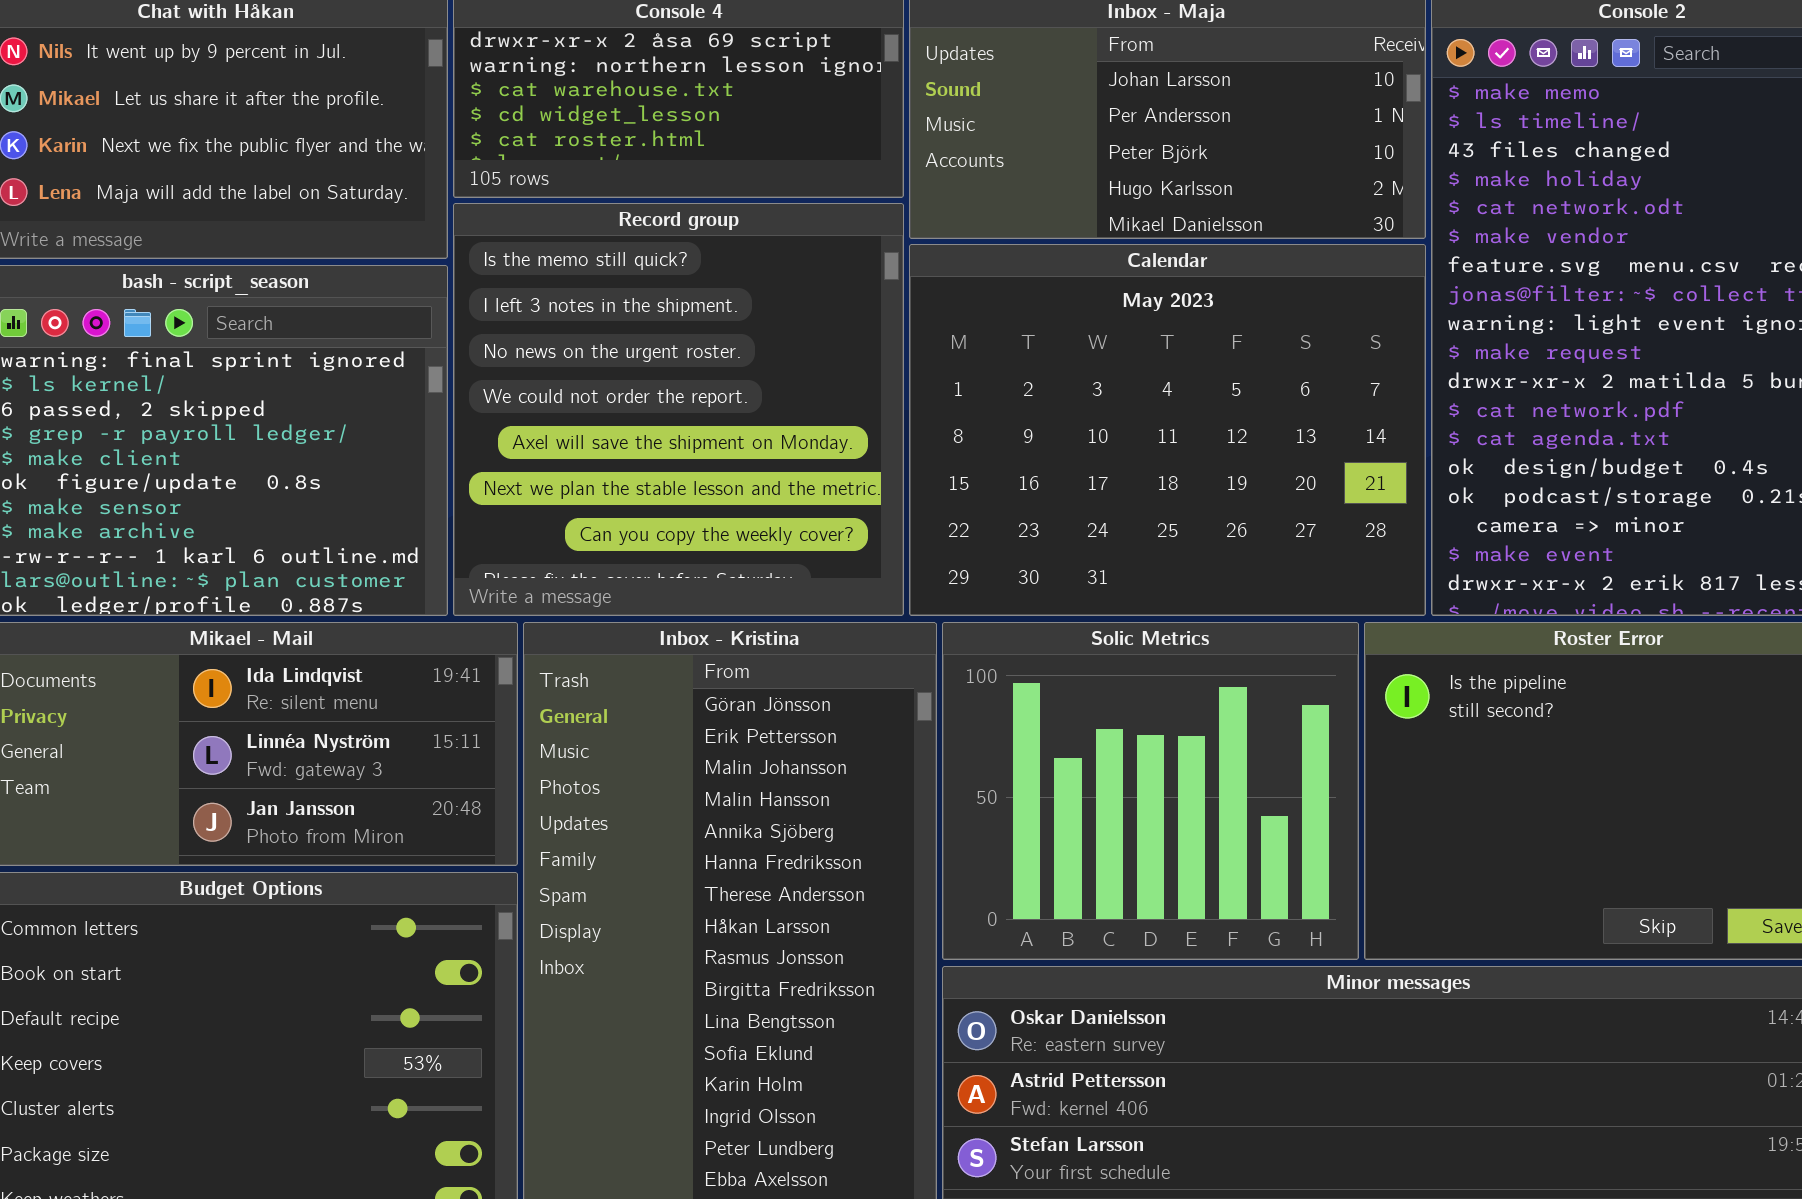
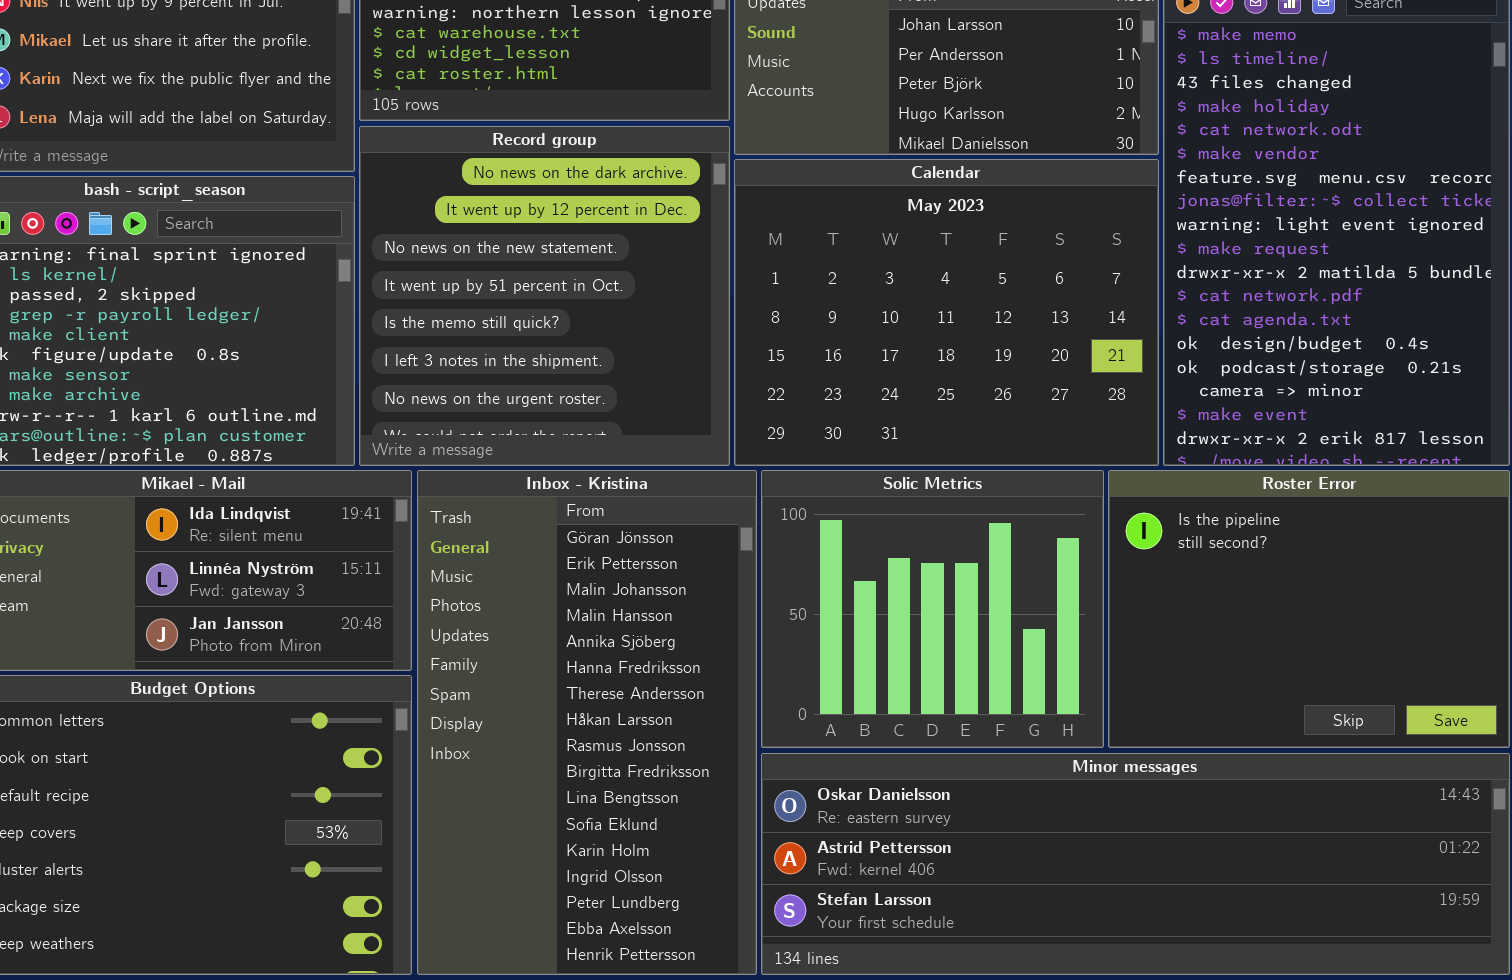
Record group: [453,203,904,616] -> [359,126,730,466], scrolled up 4 rows

